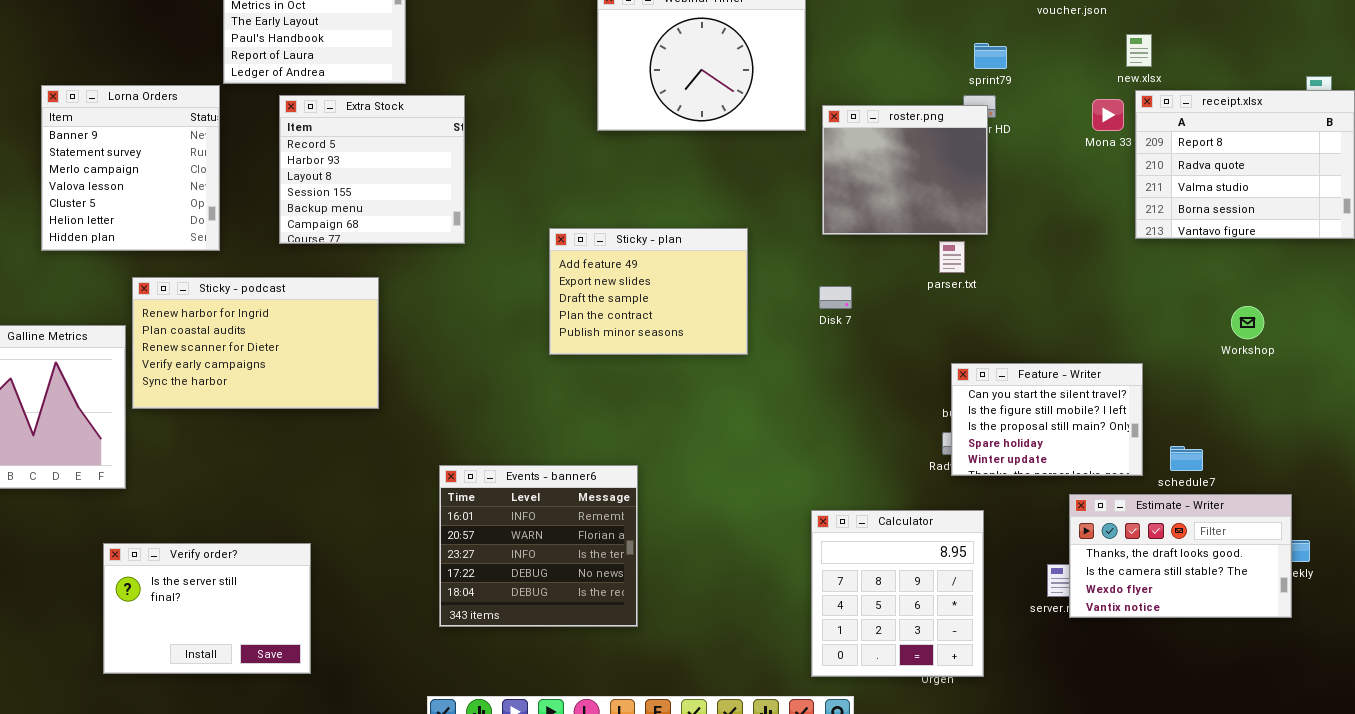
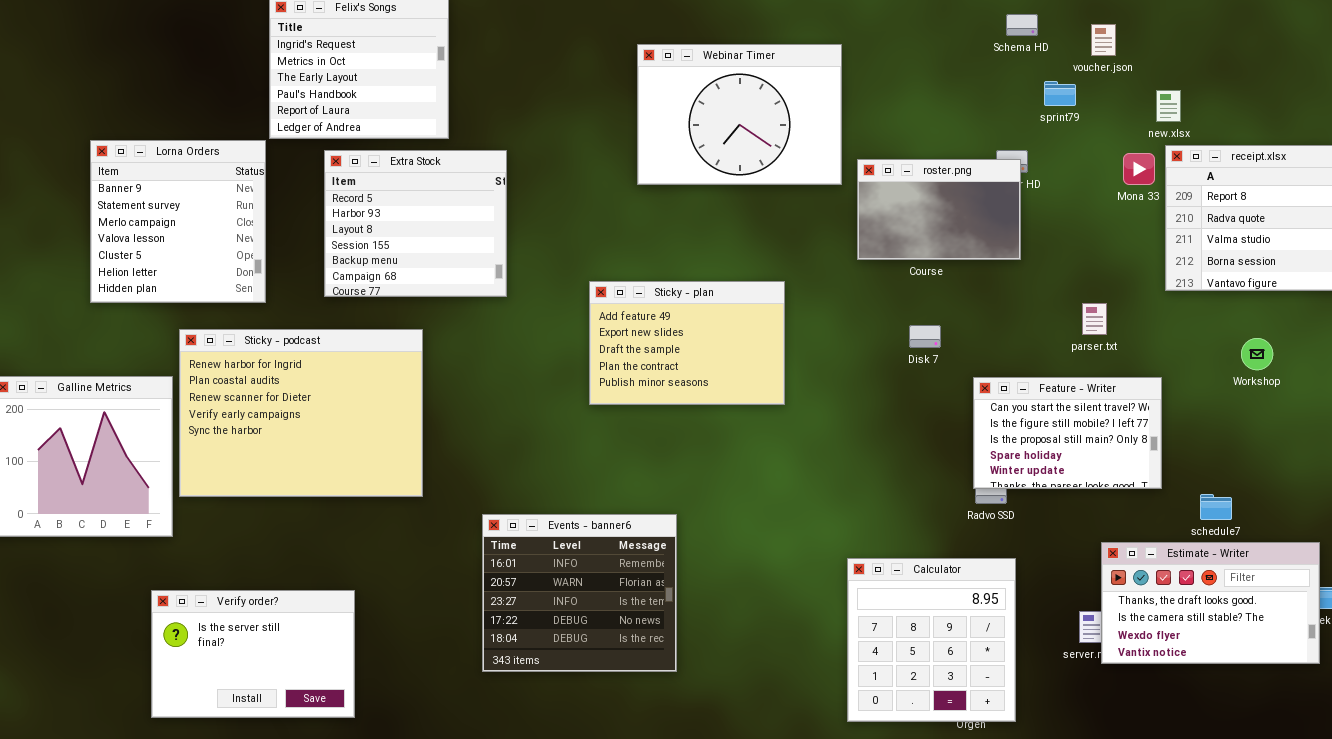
sprint79: [974,43,1007,69] -> [1044,81,1076,106], moved
roster.png: [822,105,988,235] -> [857,159,1021,260], resized
parser.txt: [939,241,965,273] -> [1082,303,1107,335], moved
Sticky - podcast: [132,277,379,409] -> [179,329,423,497], resized
Disk 7: [819,286,852,309] -> [909,325,941,348], moved
Workshop: [1231,306,1264,339] -> [1241,338,1273,370], moved
Feature - Writer: [951,363,1143,476] -> [973,377,1162,489], moved

